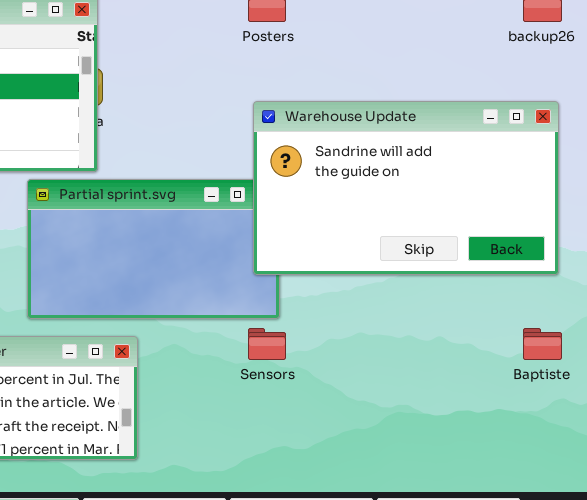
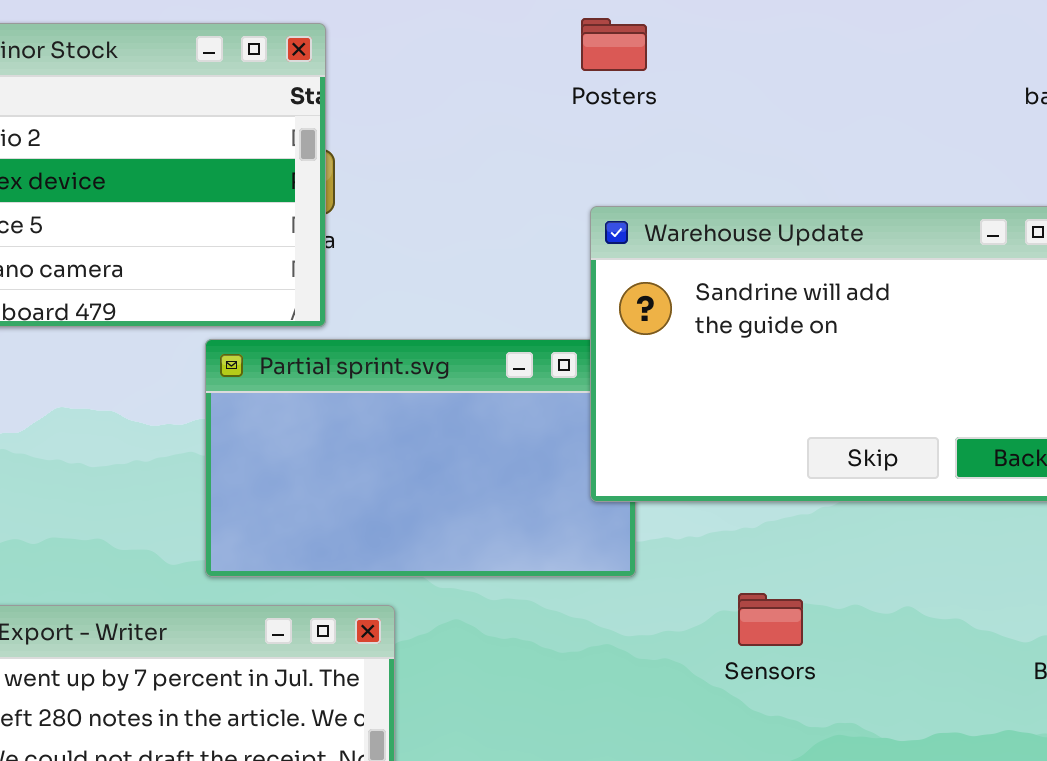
Sensors: [248,328,286,360] -> [738,593,803,646], moved

